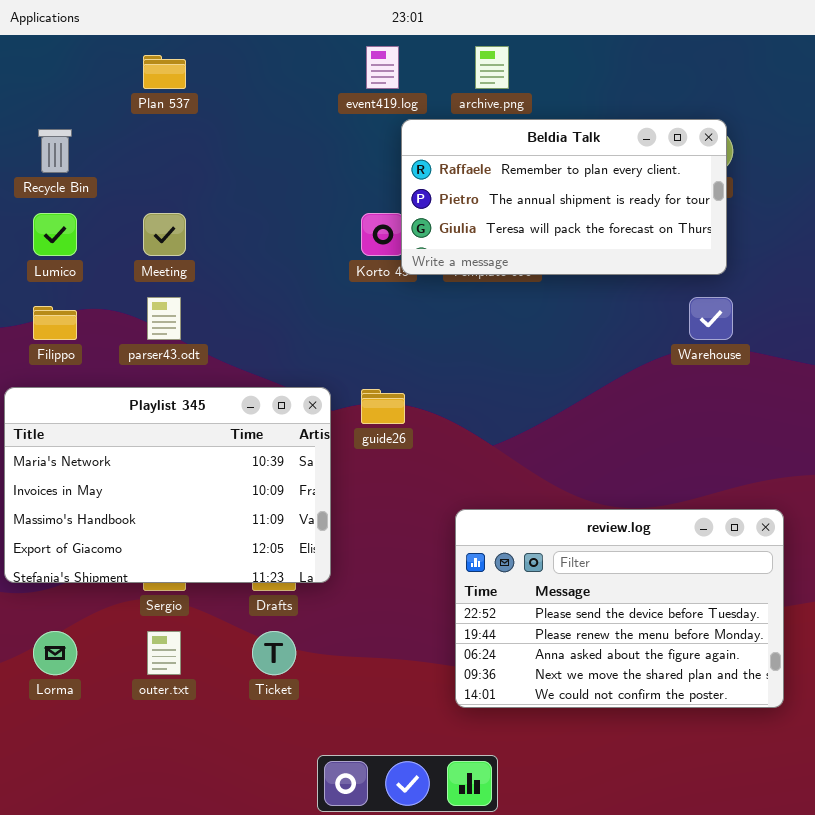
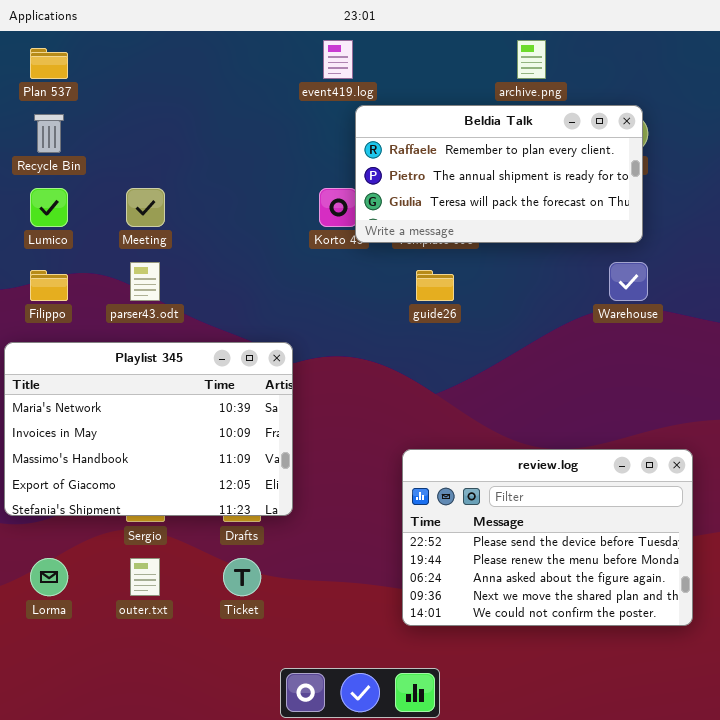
archive.png: [475,46,509,89] -> [517,40,546,79], moved
Plan 537: [143,55,186,89] -> [30,48,68,79], moved
guide26: [361,389,405,424] -> [416,270,454,301], moved

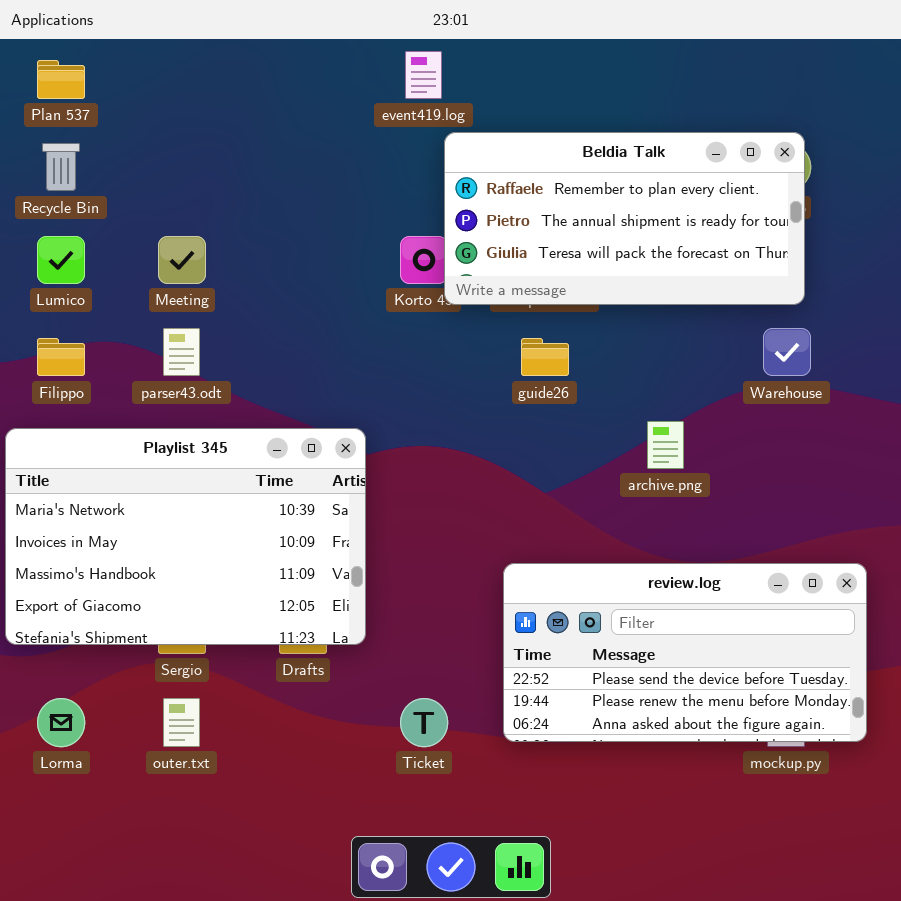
archive.png: [517,40,546,79] -> [647,421,684,469], moved
review.log: [402,449,693,626] -> [503,563,867,742], resized
Ticket: [223,558,261,596] -> [400,698,448,747], moved

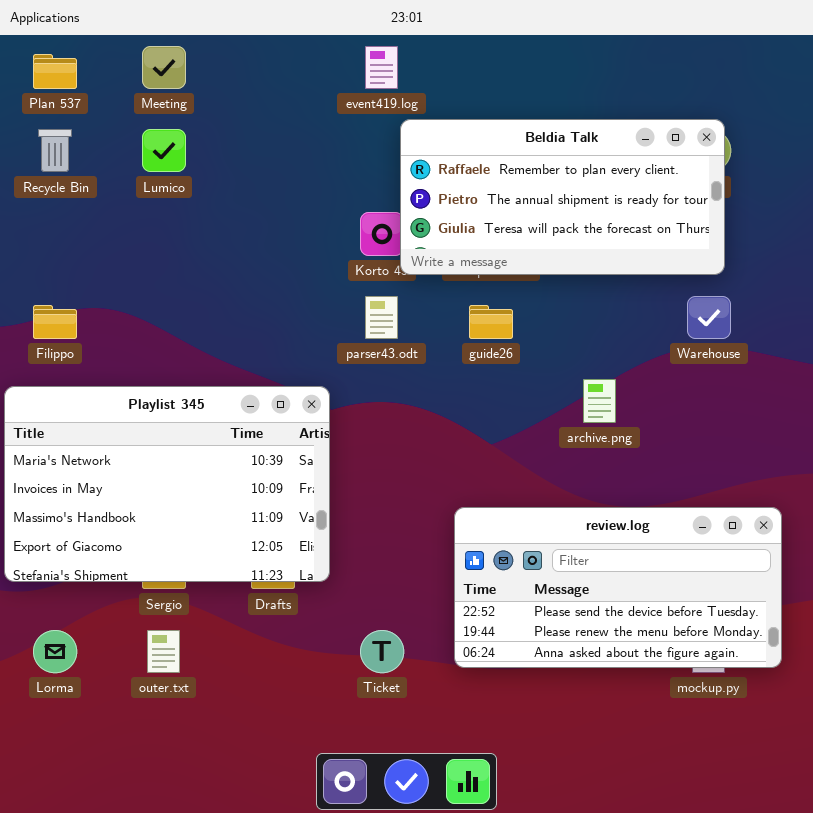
Lumico: [37,236,85,284] -> [142,129,186,172], moved
Meeting: [158,236,206,284] -> [142,46,186,89], moved
parser43.odt: [163,328,200,376] -> [365,296,398,339], moved

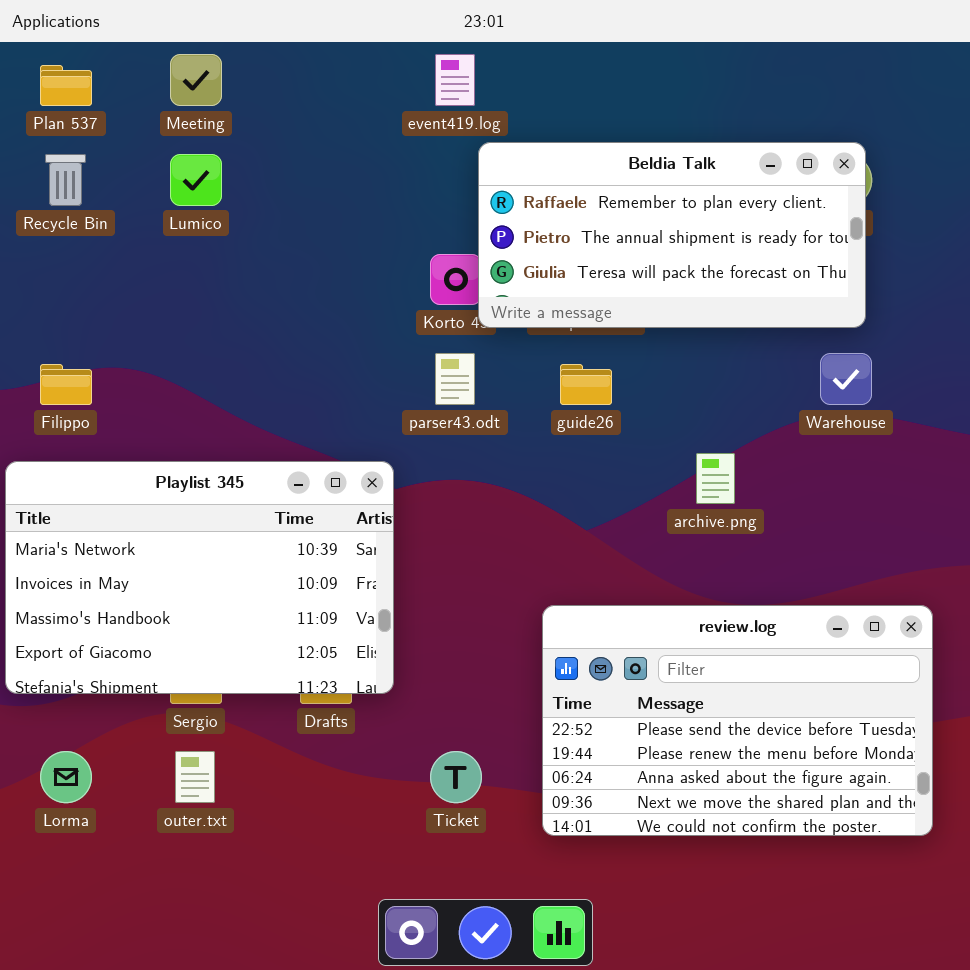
review.log: [454,507,782,668] -> [542,605,933,836], resized

